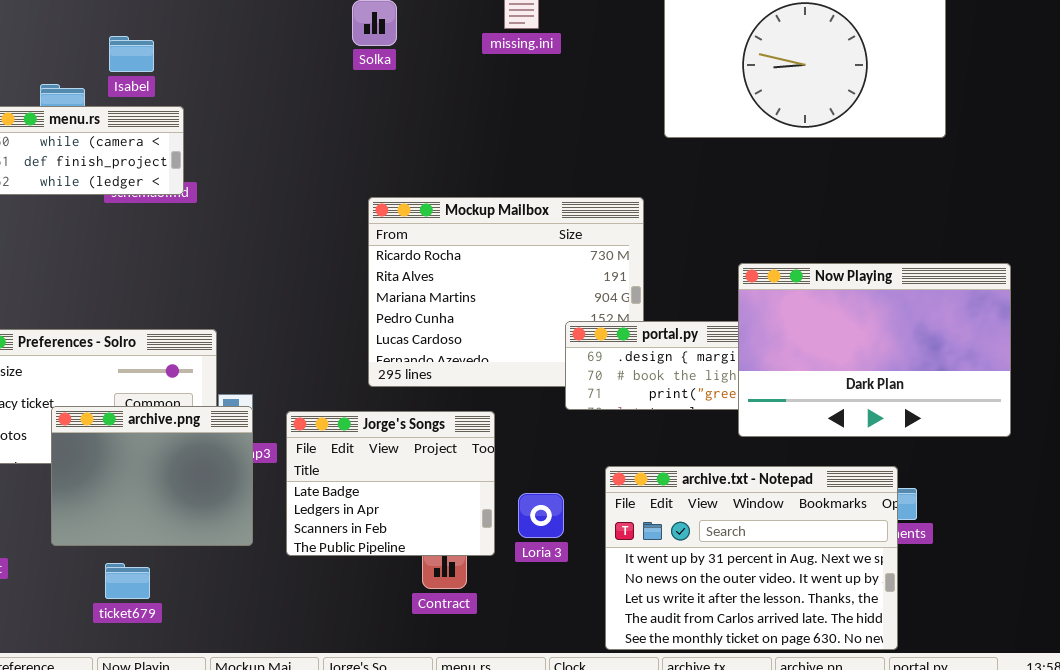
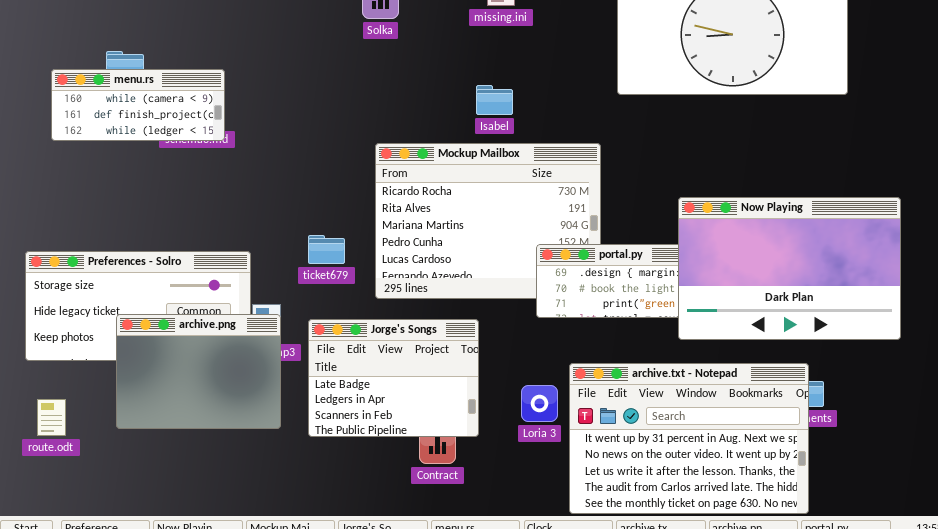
Isabel: [109,36,154,72] -> [476,85,513,115], moved
Loria 3: [518,493,564,538] -> [521,385,558,422], moved
ticket679: [105,563,150,599] -> [308,235,345,264], moved

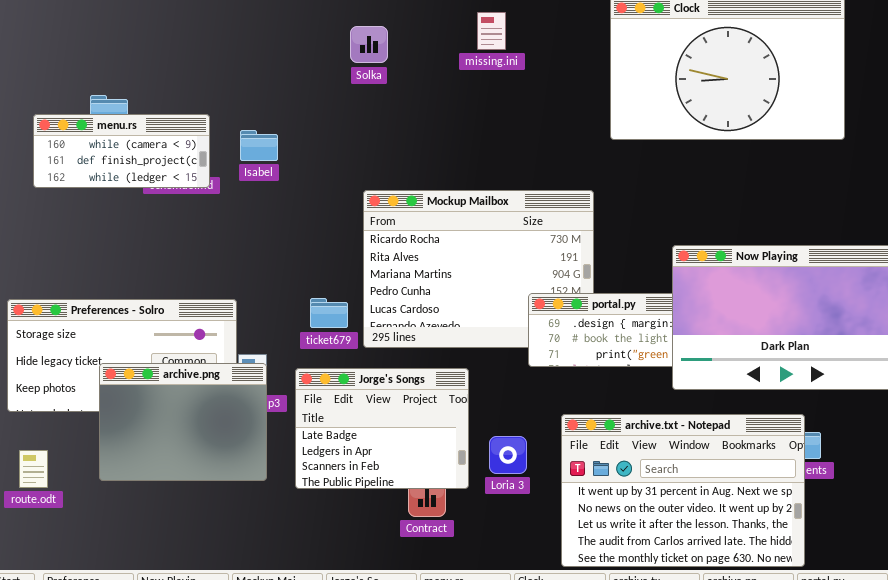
Isabel: [476,85,513,115] -> [240,130,278,161], moved
ticket679: [308,235,345,264] -> [310,298,348,328], moved
Loria 3: [521,385,558,422] -> [489,436,527,474], moved

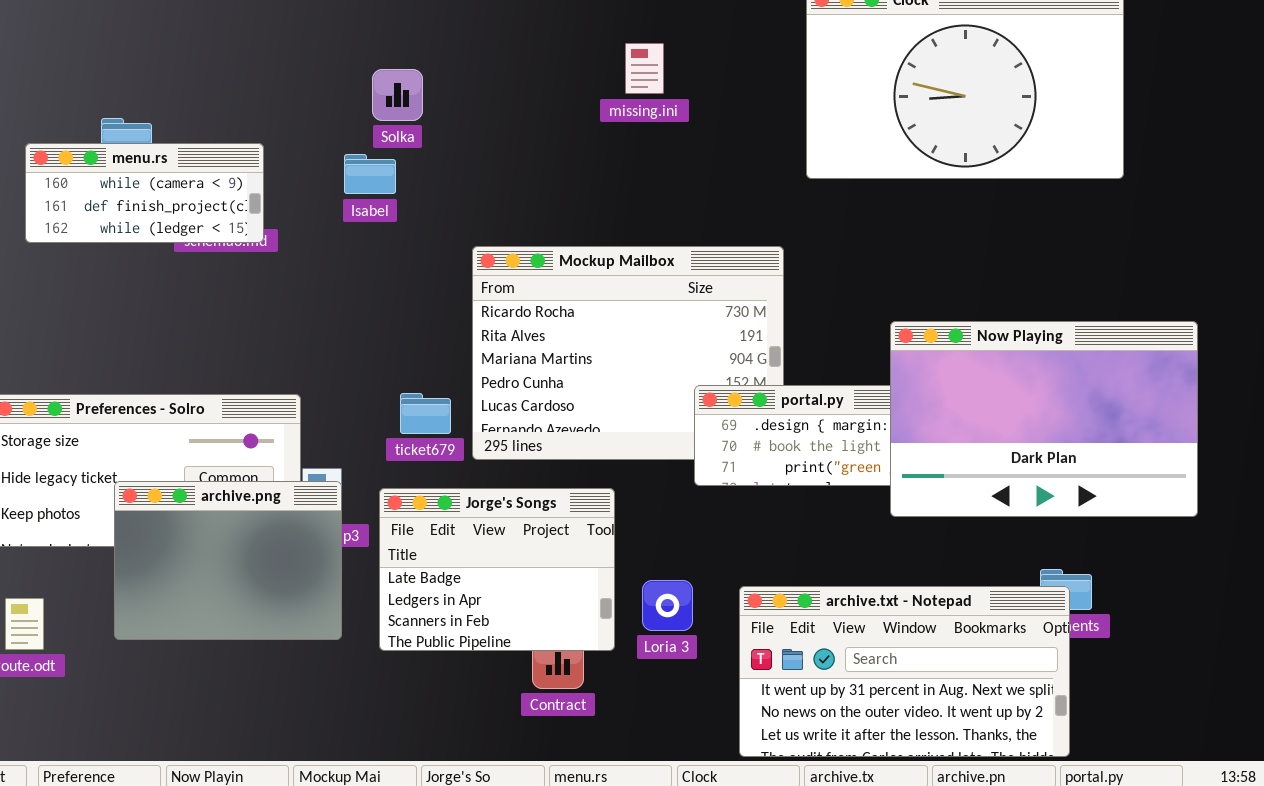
missing.ini: [477,12,506,50] -> [625,43,664,94], moved
Solka: [350,26,388,63] -> [372,69,423,121], moved
Isabel: [240,130,278,161] -> [344,154,396,194], moved
archive.txt - Notepad: [561,414,805,567] -> [739,586,1070,757], resized

